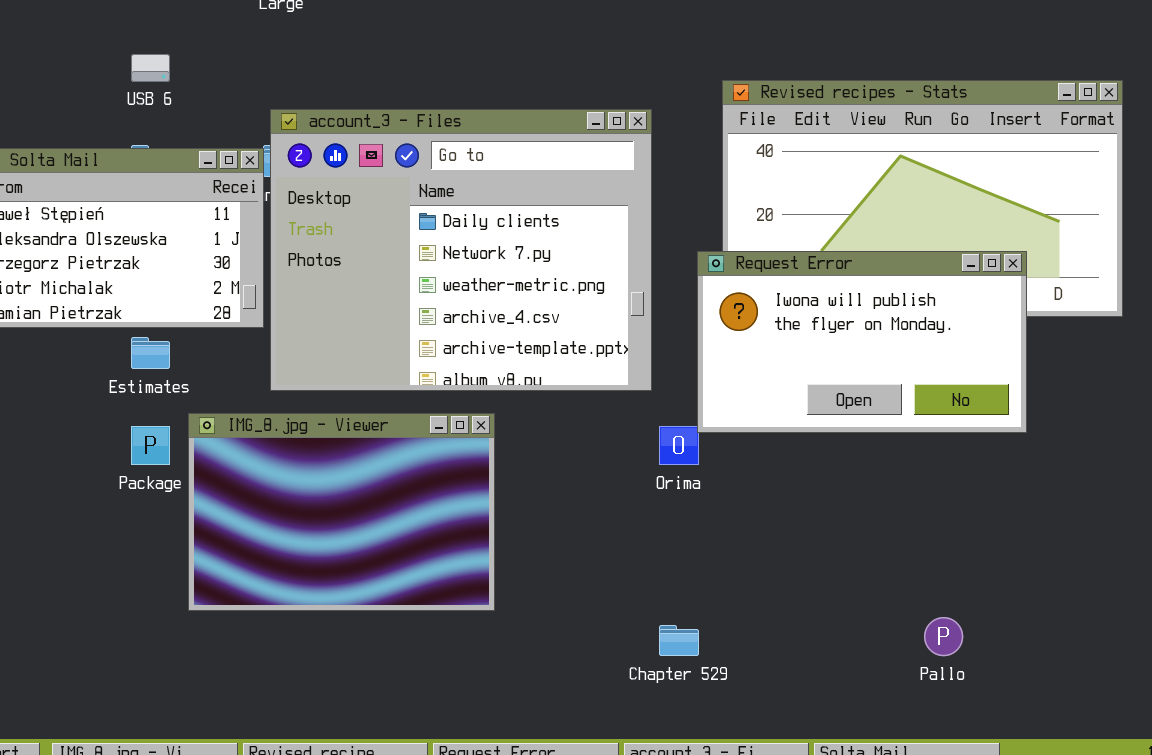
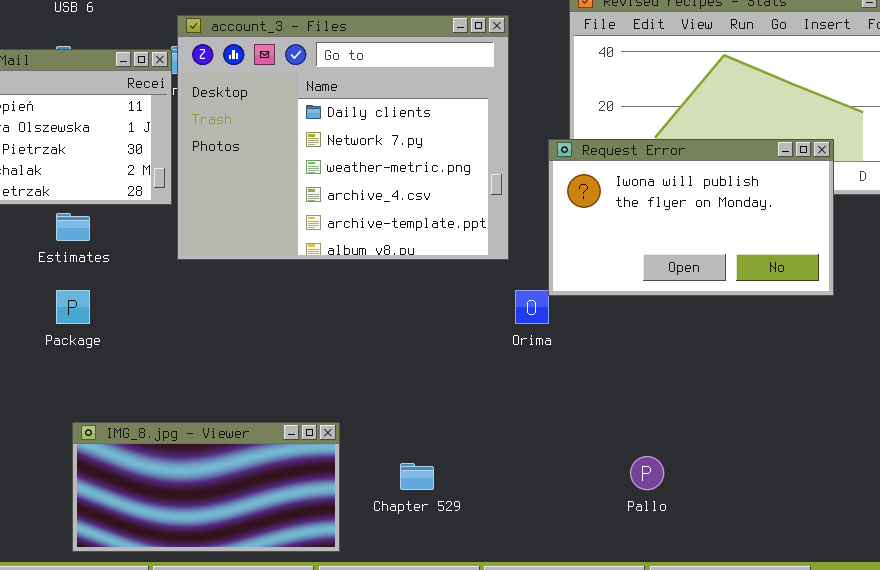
IMG_8.jpg - Viewer: [188,413,495,611] -> [72,422,340,552], moved, resized
Pallo: [924,617,963,656] -> [630,456,664,490], moved
Chapter 529: [659,625,699,656] -> [400,463,434,490], moved

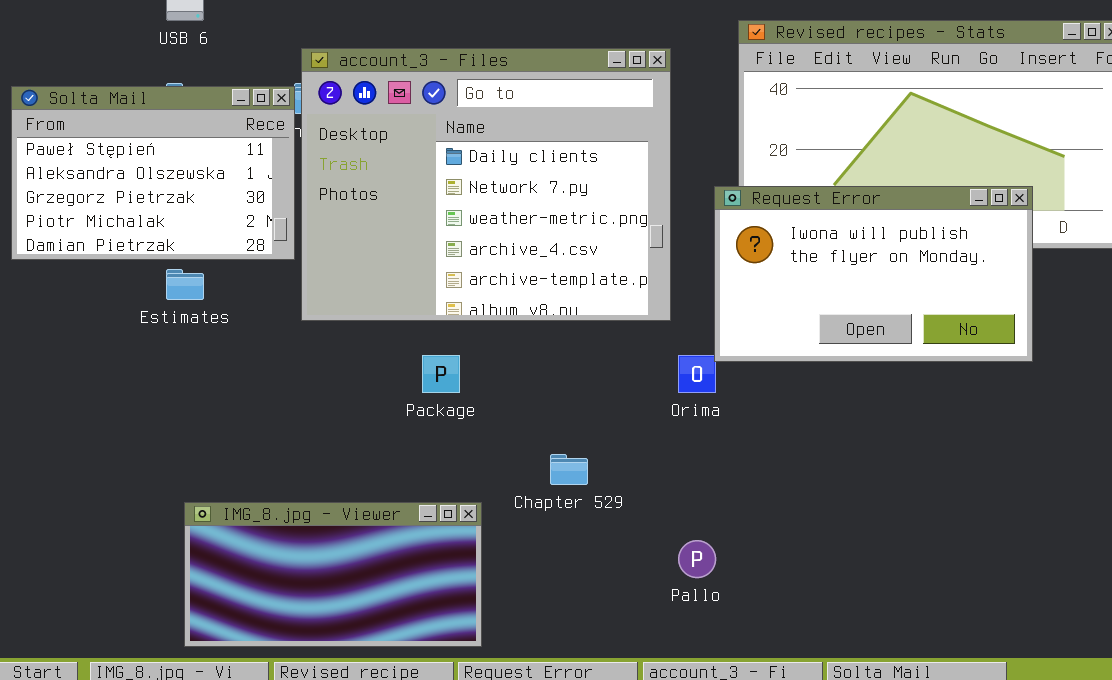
Package: [56,290,90,324] -> [422,355,460,393], moved
Pallo: [630,456,664,490] -> [678,540,716,578], moved
Chapter 529: [400,463,434,490] -> [550,454,588,485], moved

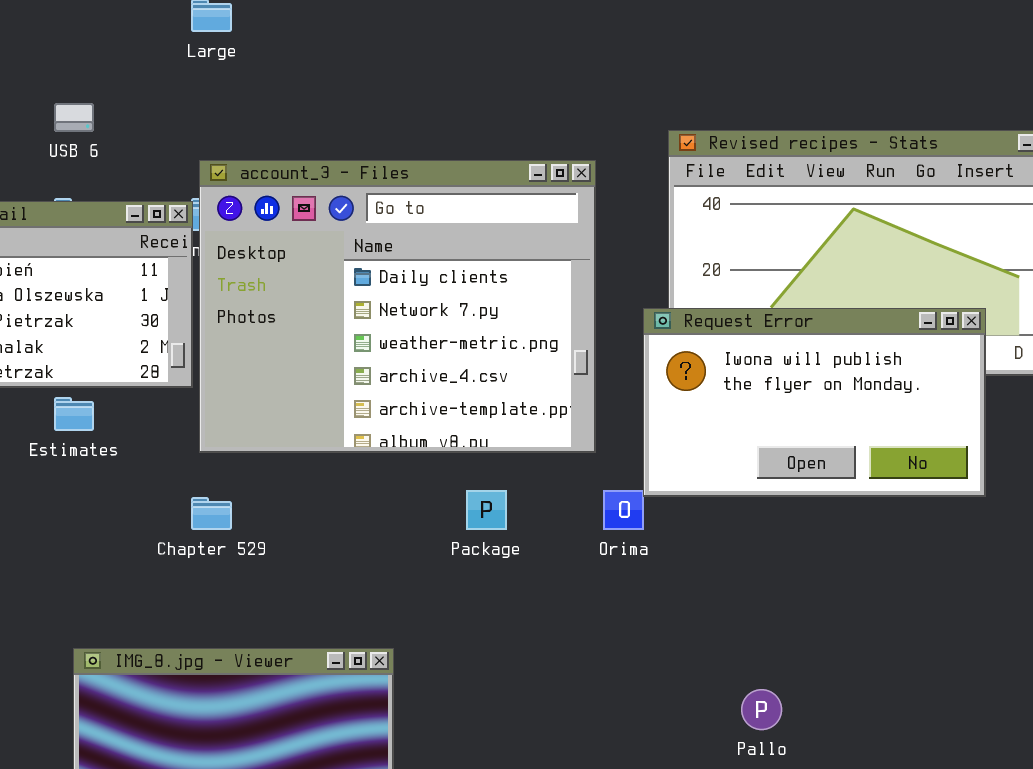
Package: [422,355,460,393] -> [466,490,507,530], moved
Chapter 529: [550,454,588,485] -> [191,497,232,530], moved
Pallo: [678,540,716,578] -> [741,689,782,730], moved

